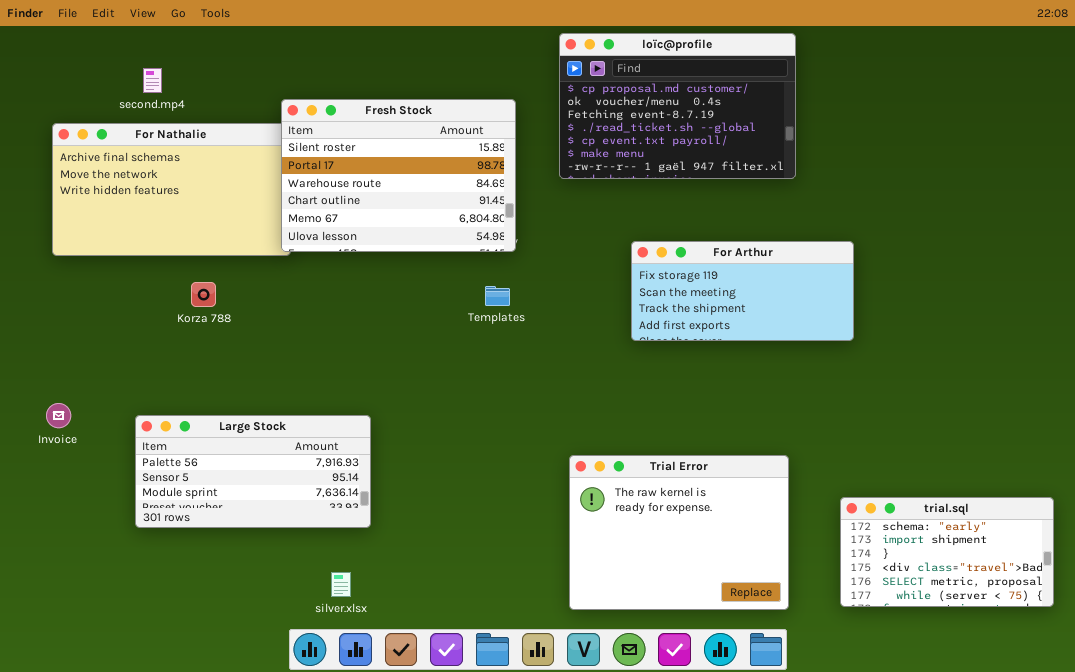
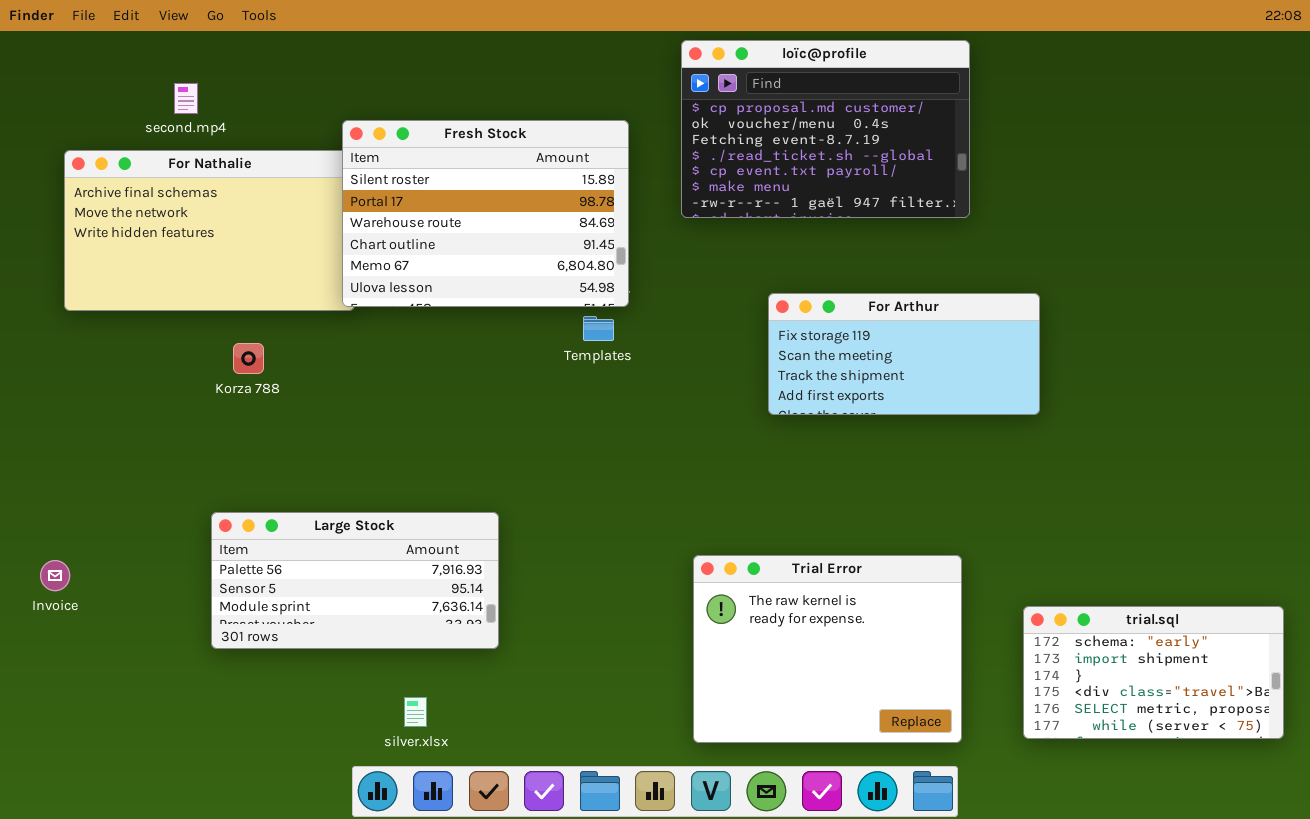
Templates: [485,286,510,306] -> [583,316,614,341], moved
Invoice: [46,403,71,428] -> [40,560,70,591], moved
Large Stock: [135,415,371,528] -> [211,512,499,649], moved

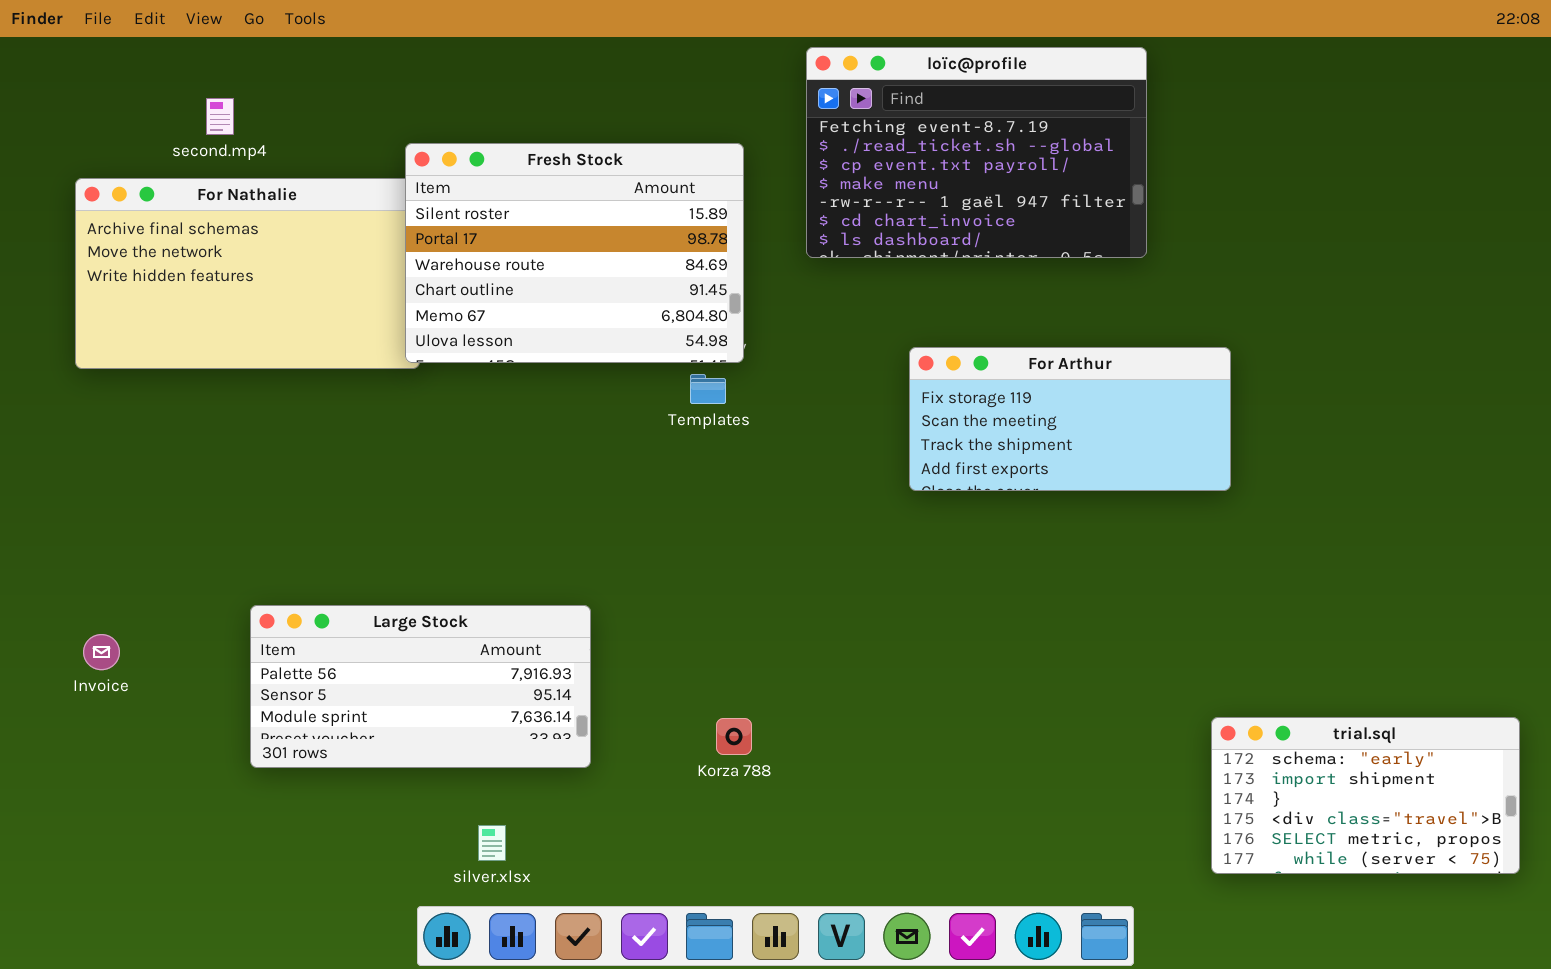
loïc@profile: [681,40,970,218] -> [806,47,1147,258], scrolled down 2 rows
Korza 788: [233,343,264,374] -> [716,718,752,755], moved
Trial Error: [693,555,962,743] -> none, closed
Invoice: [40,560,70,591] -> [83,634,120,670], moved

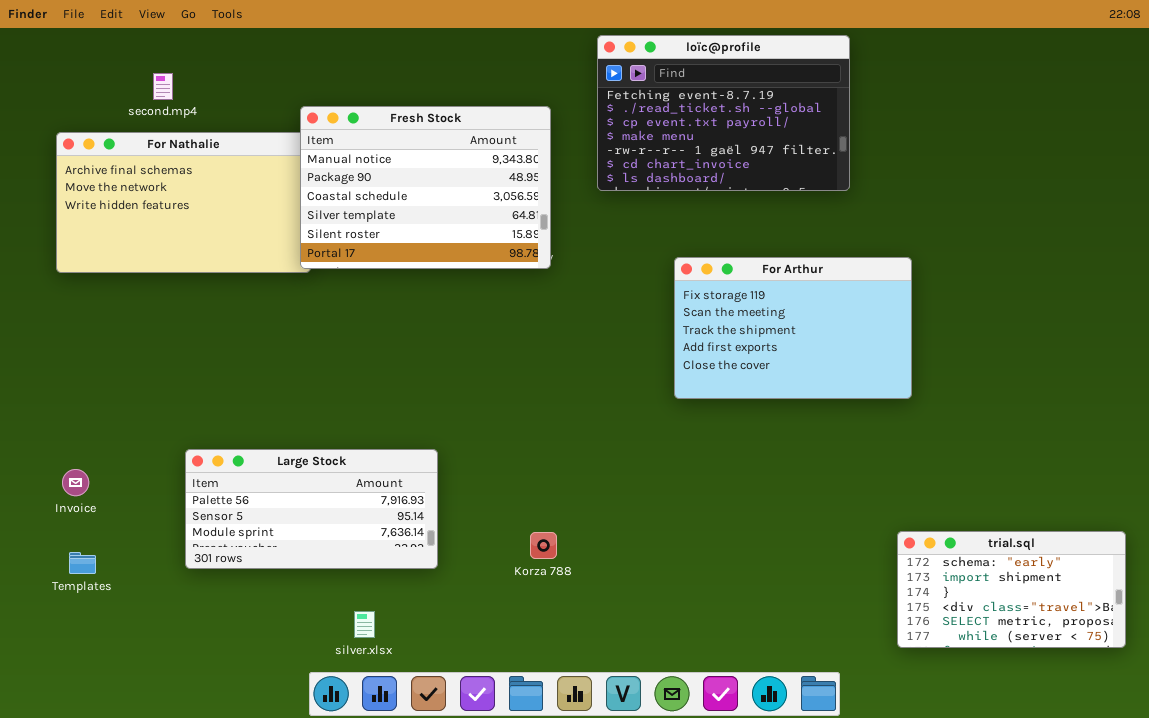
Fresh Stock: [405,143,744,363] -> [300,106,551,269], scrolled up 4 rows
For Arthur: [909,347,1231,491] -> [674,257,912,399], resized
Templates: [690,374,726,404] -> [69,552,96,574], moved

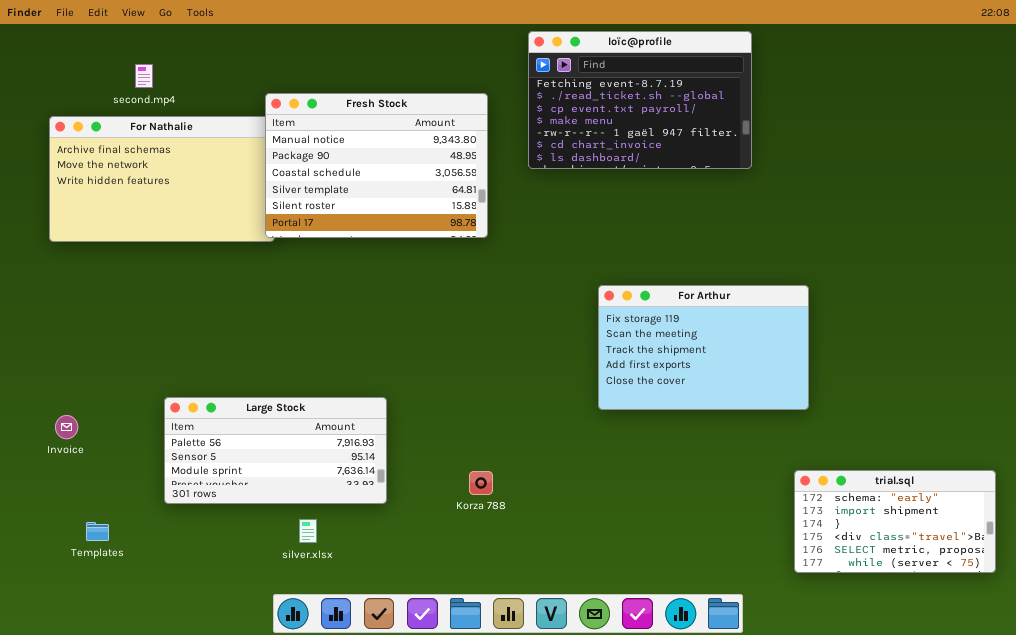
For Arthur: [674,257,912,399] -> [598,285,809,410], moved
Templates: [69,552,96,574] -> [86,522,109,541], moved
silver.xlsx: [354,611,375,638] -> [299,519,317,543], moved

